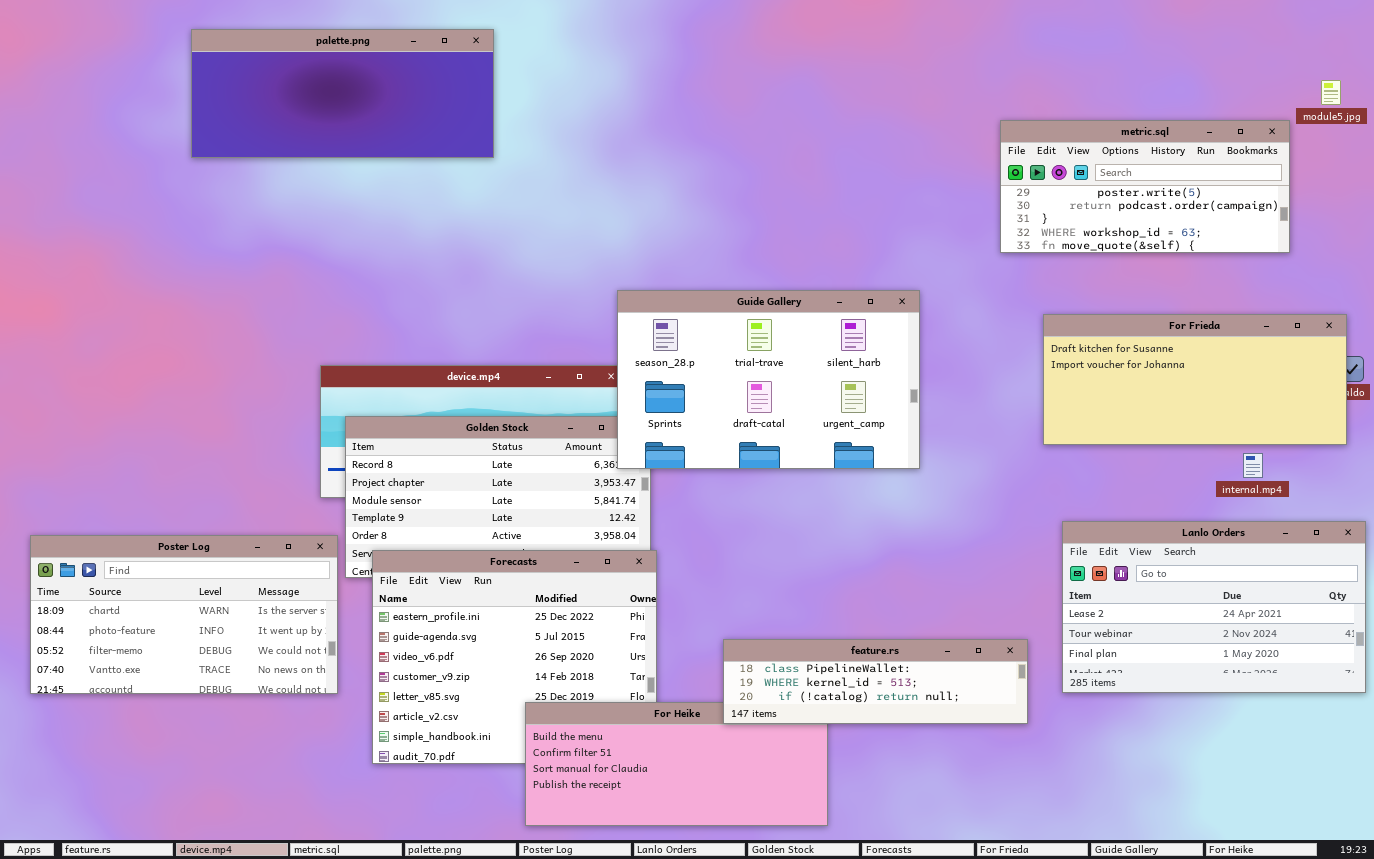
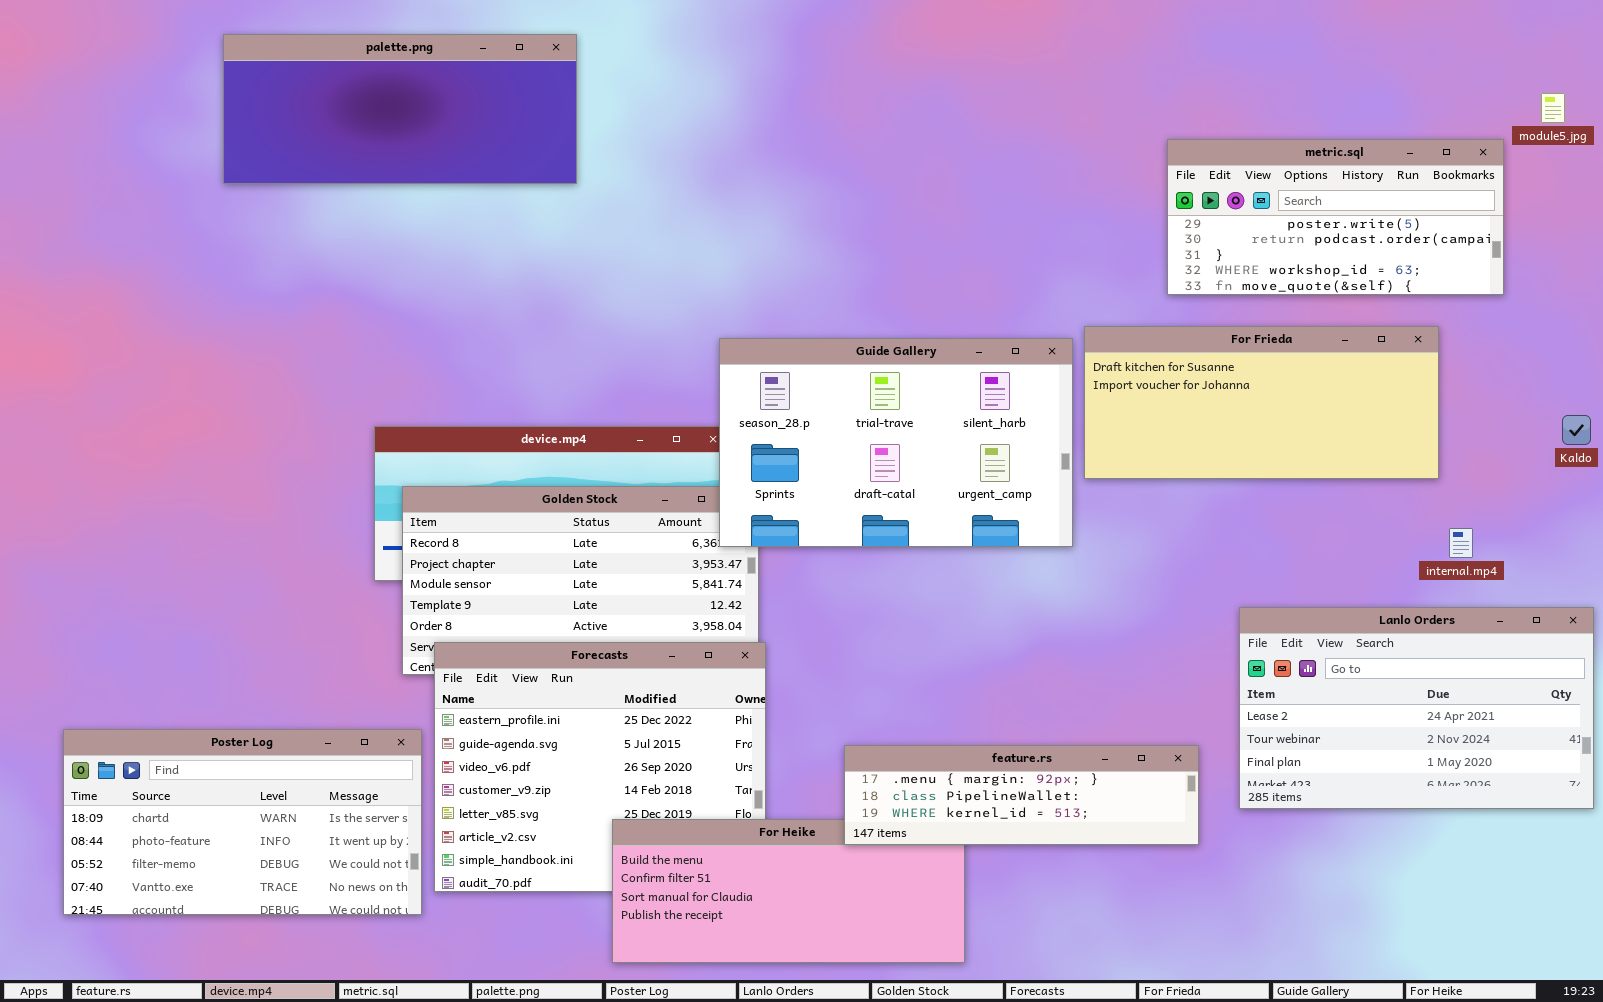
For Frieda: [1043,314,1347,445] -> [1084,326,1439,479], moved
Poster Log: [30,535,338,694] -> [63,729,422,915], moved
feature.rs: [723,639,1028,724] -> [844,745,1199,845], scrolled up 1 row

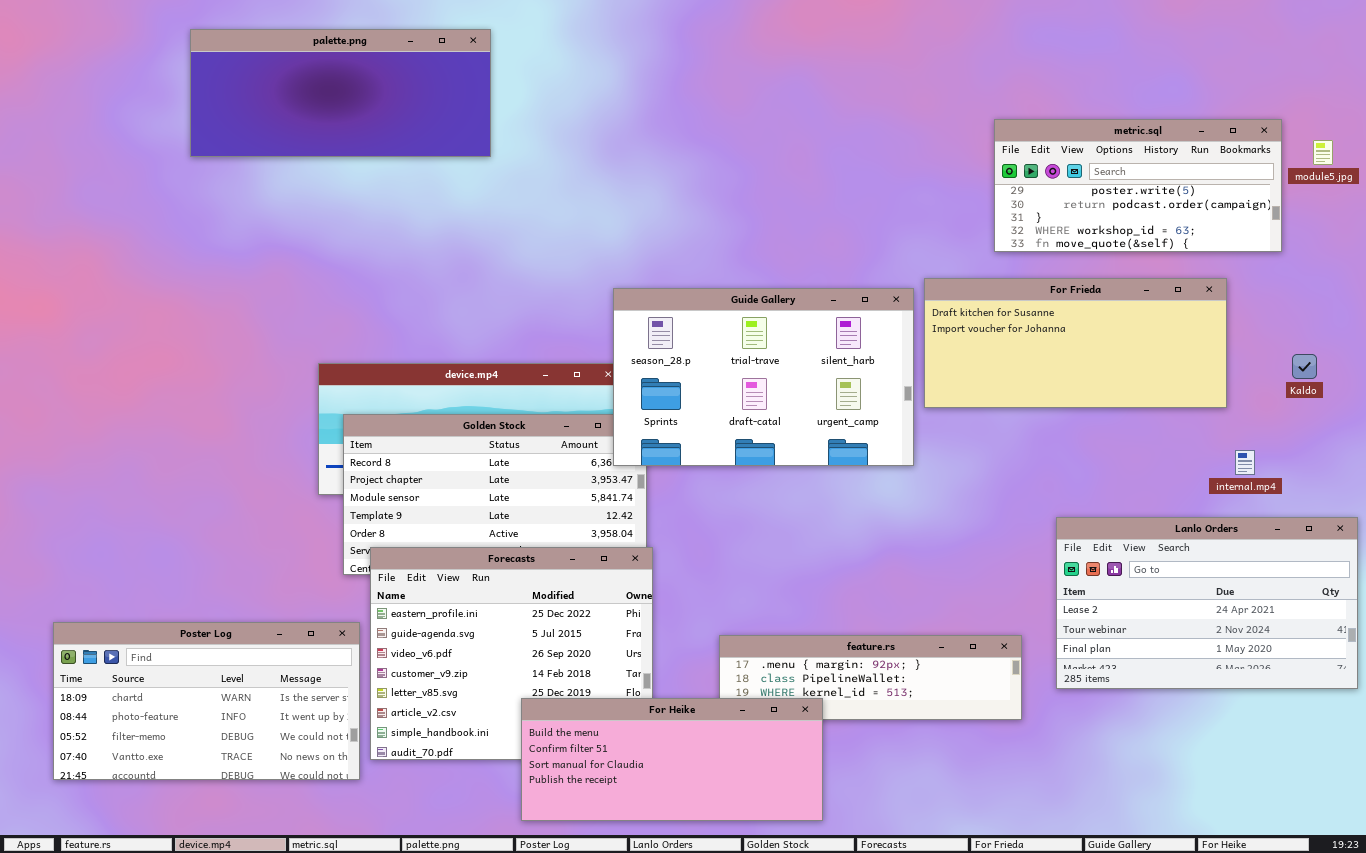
module5.jpg: [1541,93,1565,123] -> [1313,140,1333,165], moved
Kaldo: [1562,415,1591,445] -> [1292,354,1317,379], moved
For Heike: [612,819,965,963] -> [521,698,823,821], raised

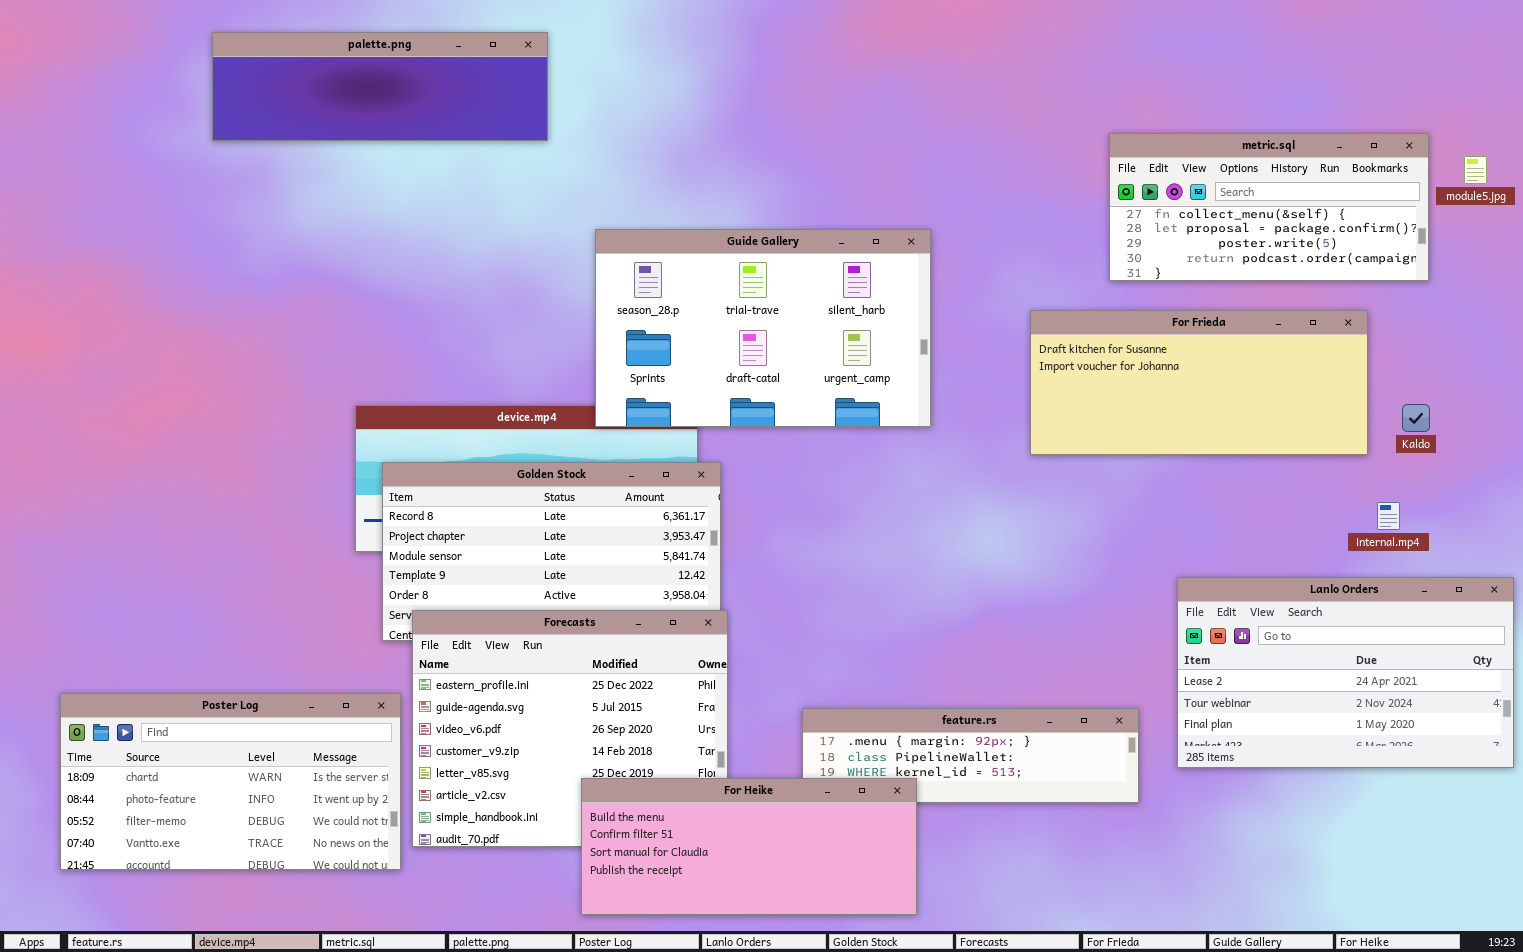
palette.png: [190,29,491,157] -> [212,32,548,141], resized
metric.sql: [994,119,1282,252] -> [1109,133,1429,281], scrolled up 2 rows
Guide Gallery: [613,288,914,466] -> [595,229,931,427], moved
Kaldo: [1292,354,1317,379] -> [1402,404,1430,432], moved

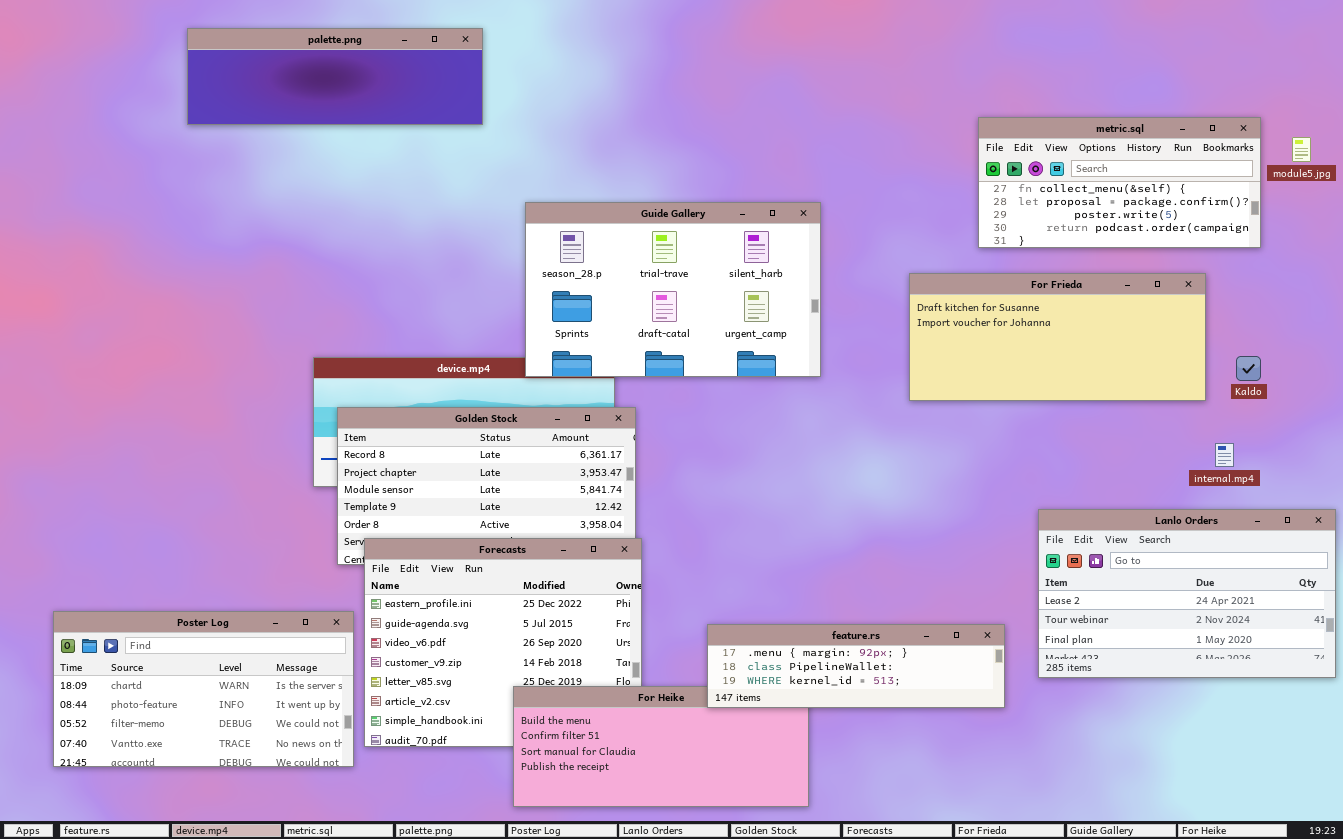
feature.rs: [802,708,1139,803] -> [707,624,1005,708], raised

